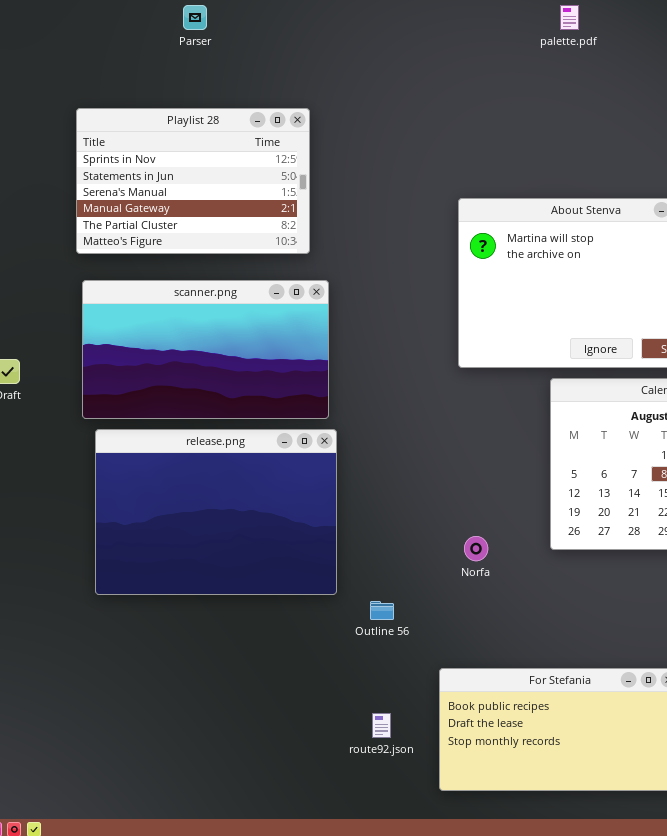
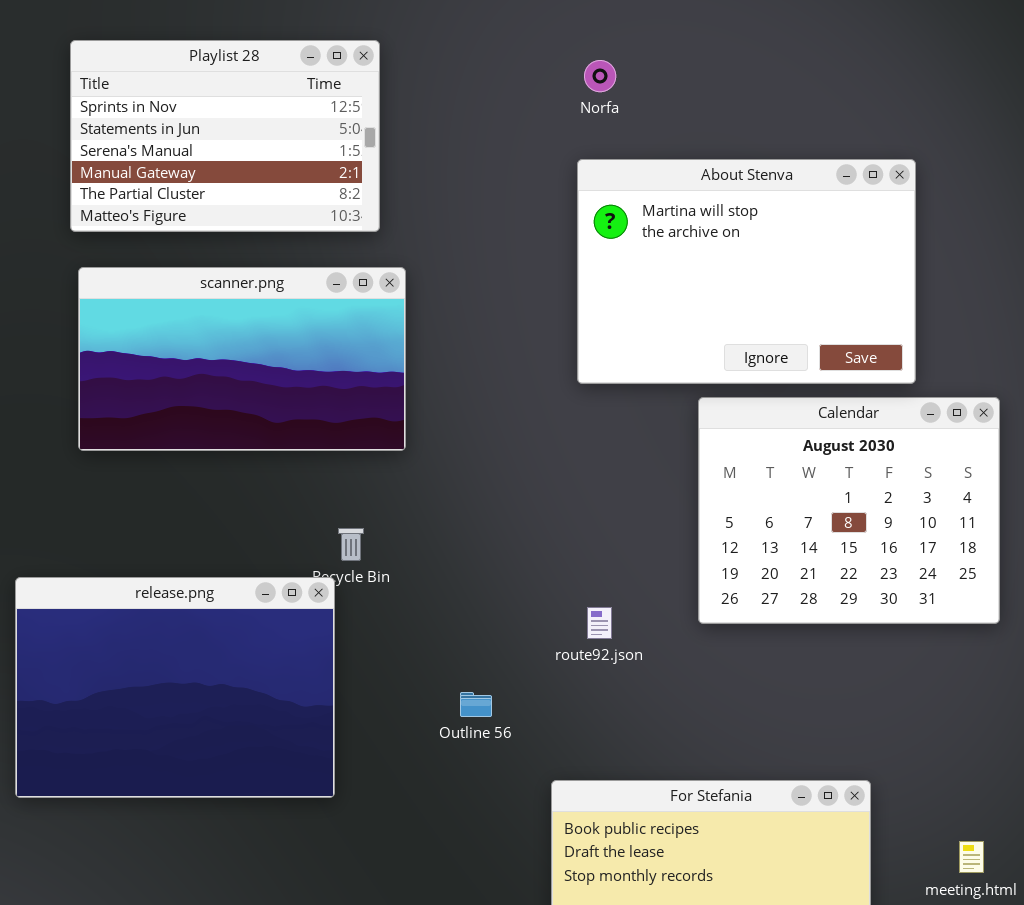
release.png: [95,429,337,595] -> [15,577,335,798], moved
Norfa: [464,536,488,561] -> [584,60,616,92], moved
route92.json: [372,713,391,738] -> [587,607,612,639], moved

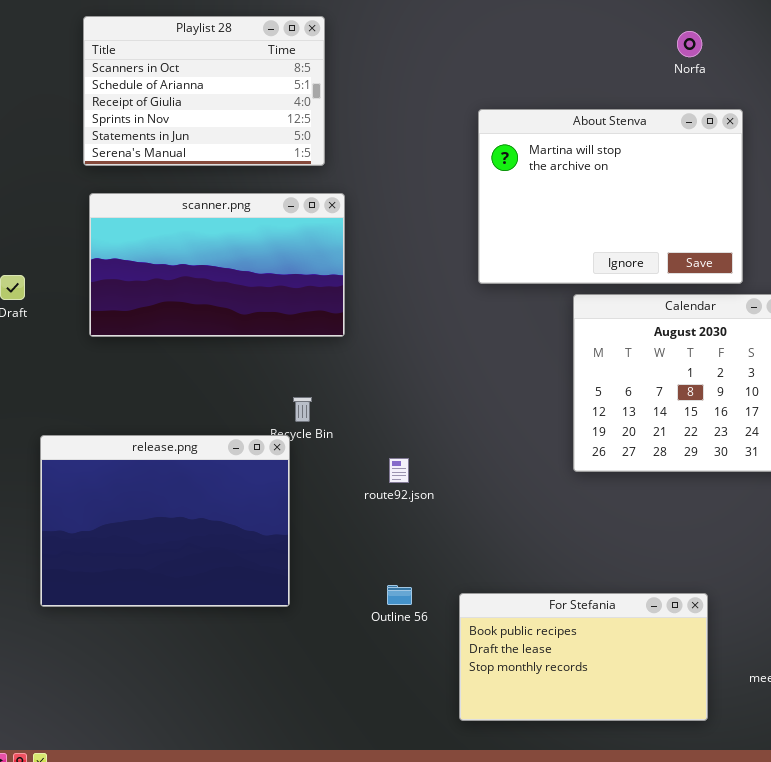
Playlist 28: [70,40,380,232] -> [83,16,325,166], scrolled up 3 rows
Norfa: [584,60,616,92] -> [677,31,702,57], moved
route92.json: [587,607,612,639] -> [389,458,409,483], moved
Outline 56: [460,692,492,717] -> [387,585,412,605], moved

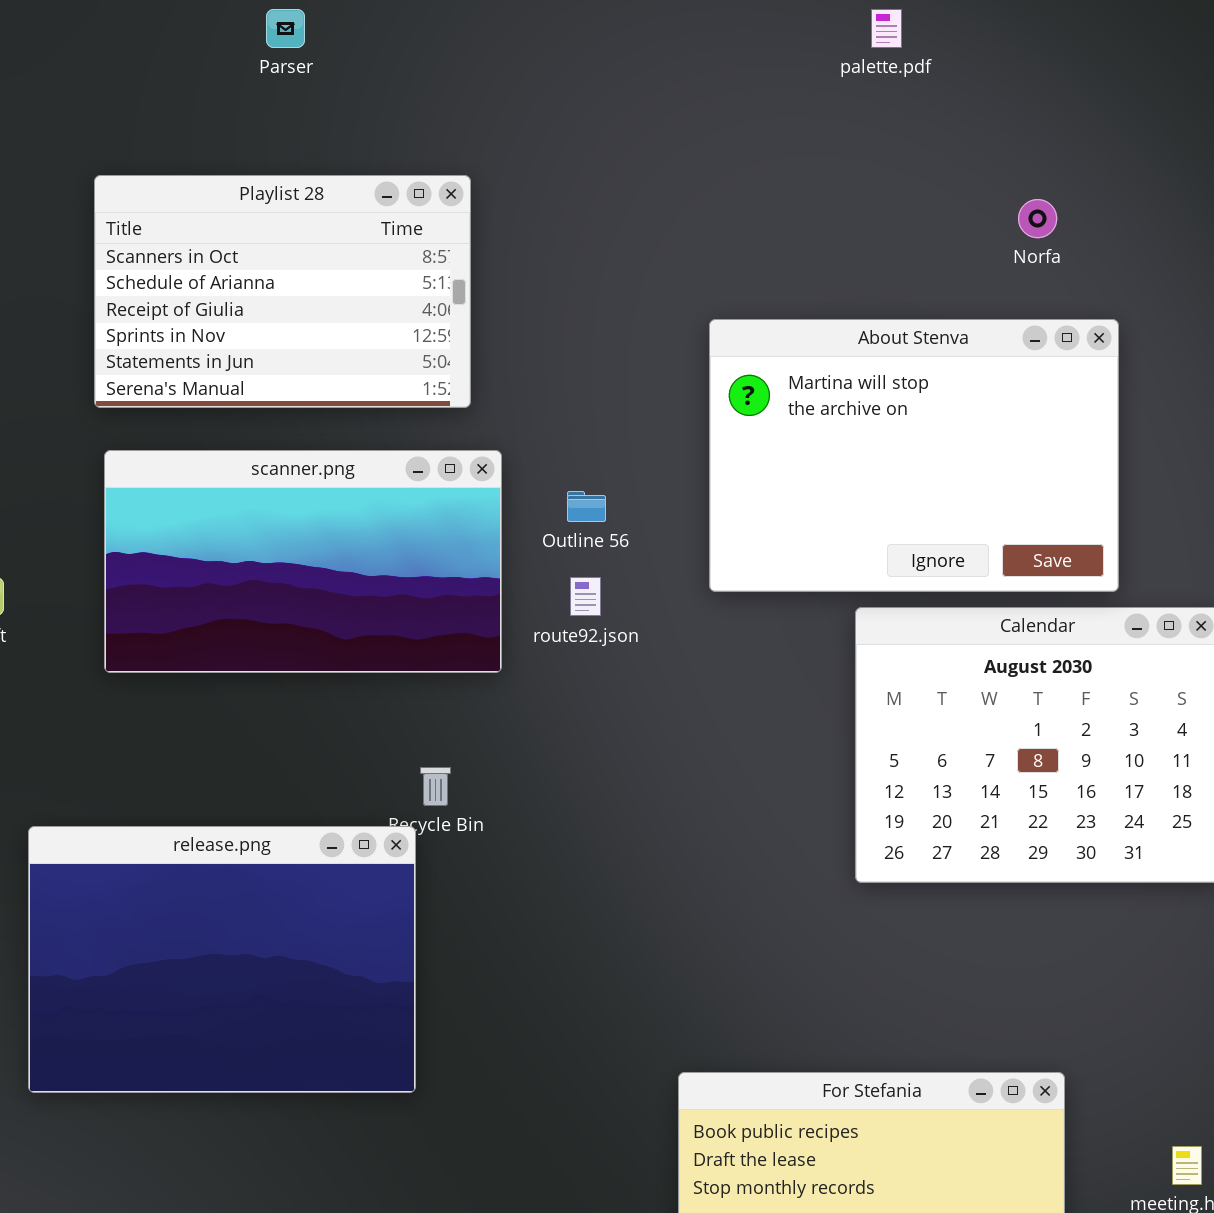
route92.json: [389,458,409,483] -> [570,577,601,616], moved
Outline 56: [387,585,412,605] -> [567,491,606,522], moved

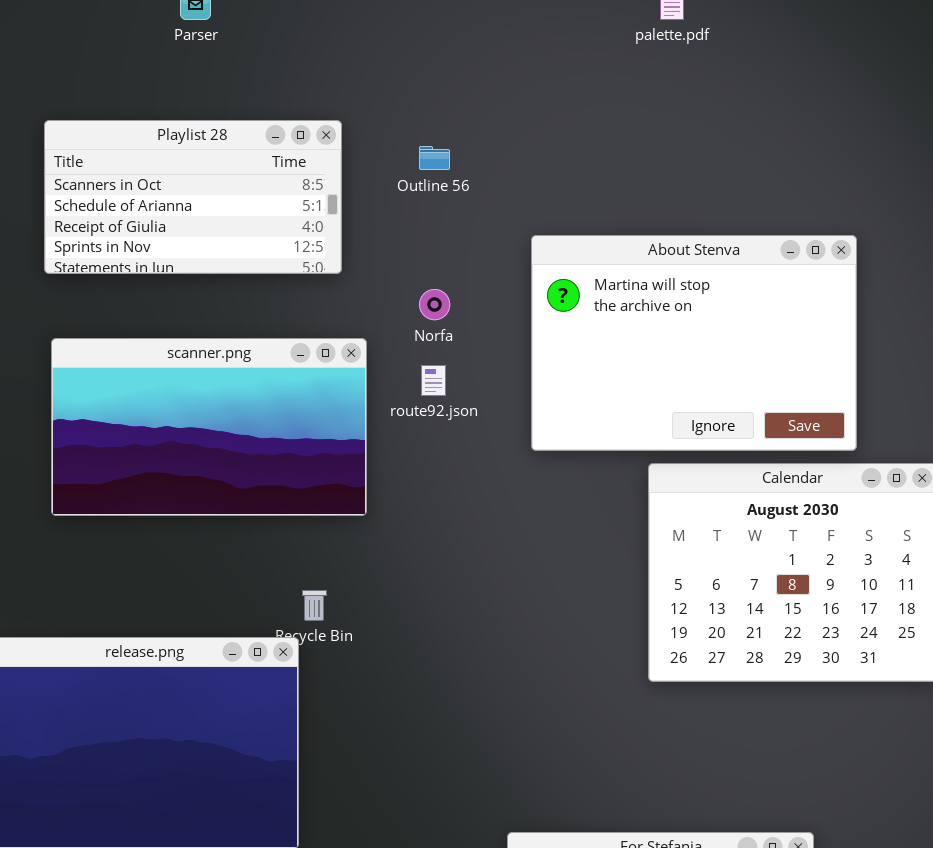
Playlist 28: [94,175,471,408] -> [44,120,342,274], resized
Norfa: [1018,199,1057,238] -> [419,289,450,320], moved
Outline 56: [567,491,606,522] -> [419,146,450,170], moved
route92.json: [570,577,601,616] -> [421,365,446,396], moved

